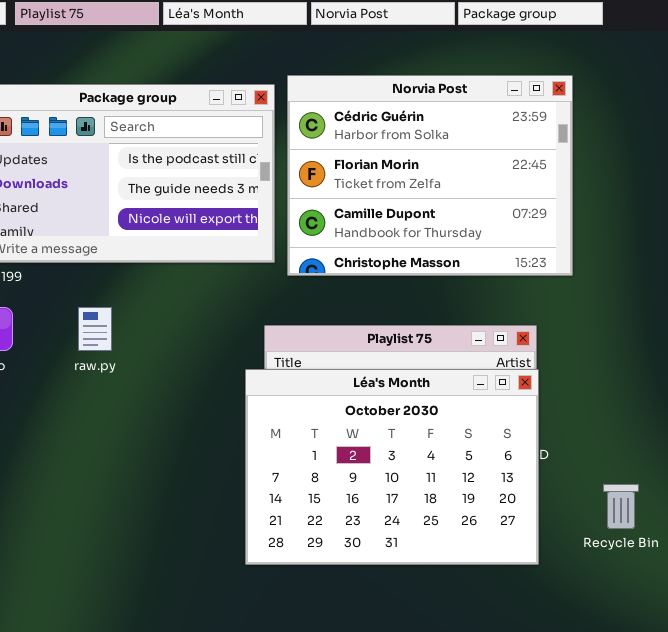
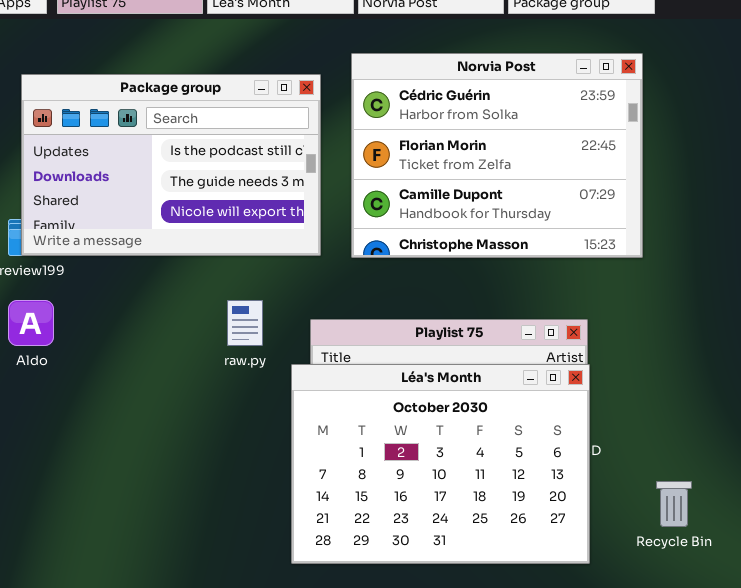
Norvia Post: [287,75,573,276] -> [351,53,643,258], moved
raw.py: [78,307,112,351] -> [227,300,263,346], moved

